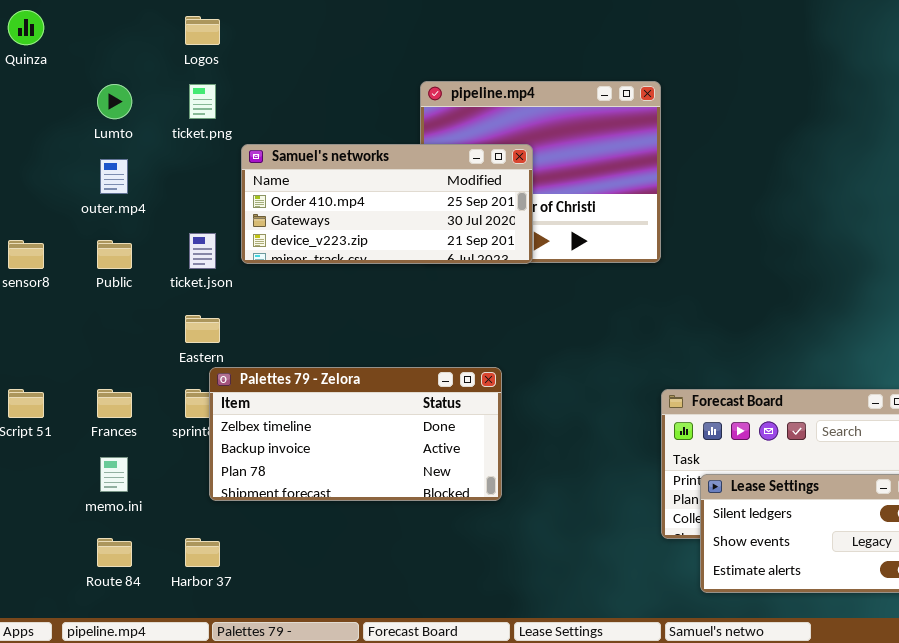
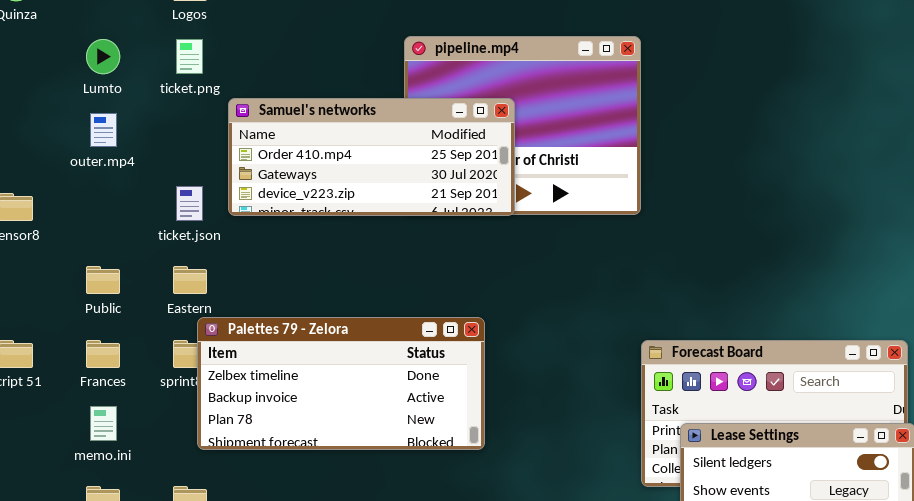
Public: [97,240,132,269] -> [86,266,120,294], moved

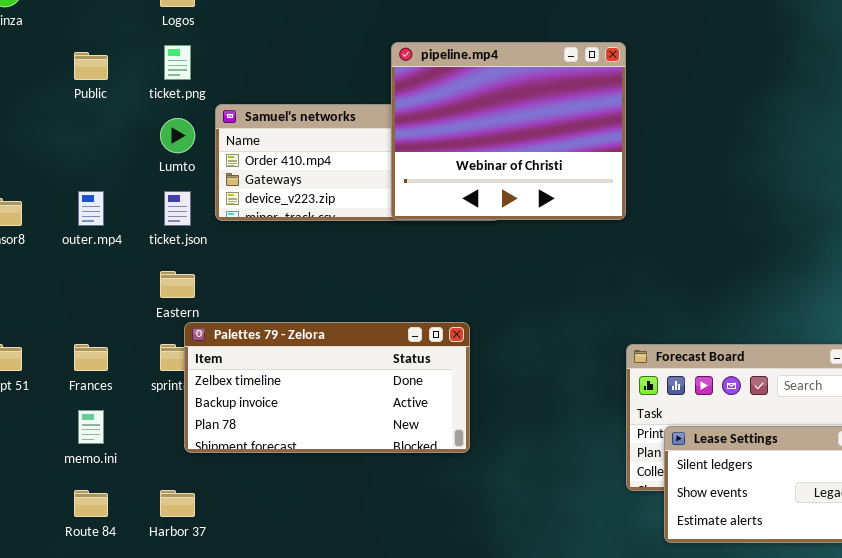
pipeline.mp4: [404,36,641,215] -> [391,42,626,220], raised
Lumto: [86,39,120,74] -> [160,118,195,153], moved
outer.mp4: [90,113,117,147] -> [78,191,104,226], moved
Public: [86,266,120,294] -> [74,52,108,80], moved

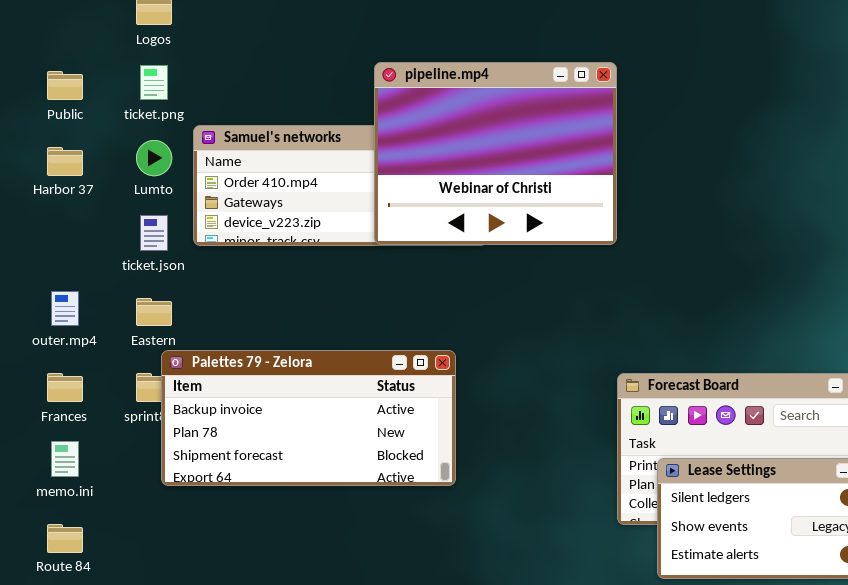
outer.mp4: [78,191,104,226] -> [51,291,79,326], moved
Palettes 79 - Zelora: [184,322,470,453] -> [161,350,456,486], scrolled down 1 row
Harbor 37: [160,490,195,517] -> [47,147,83,176], moved

